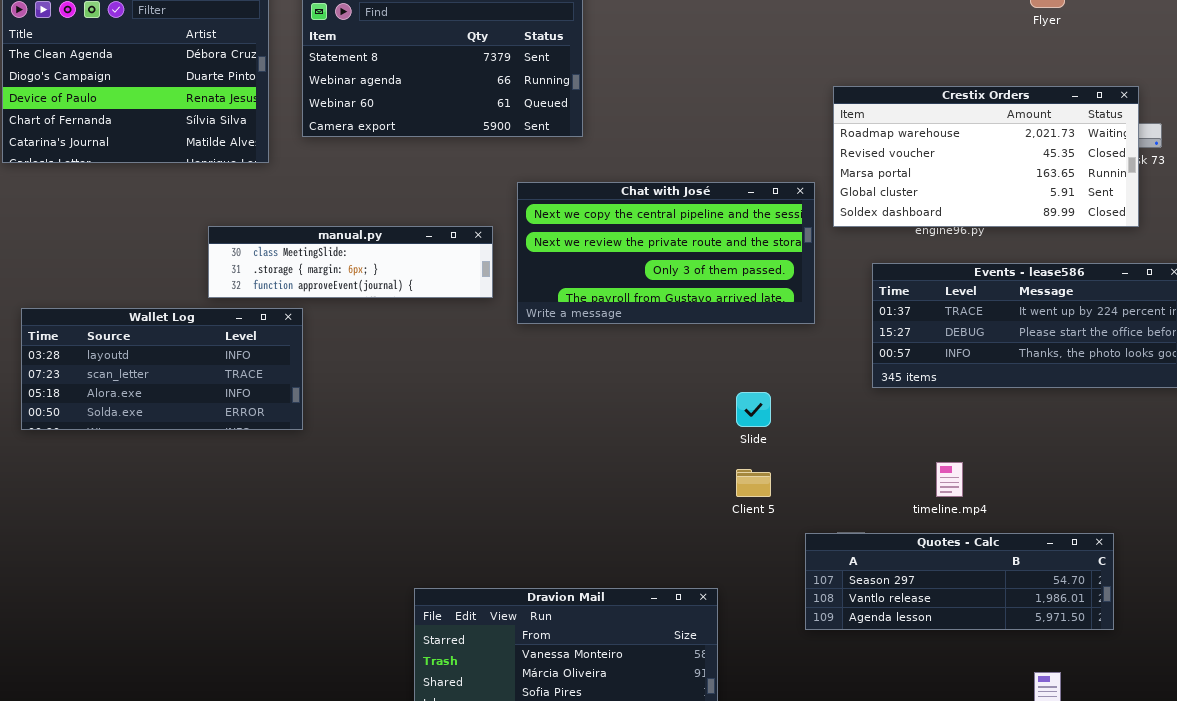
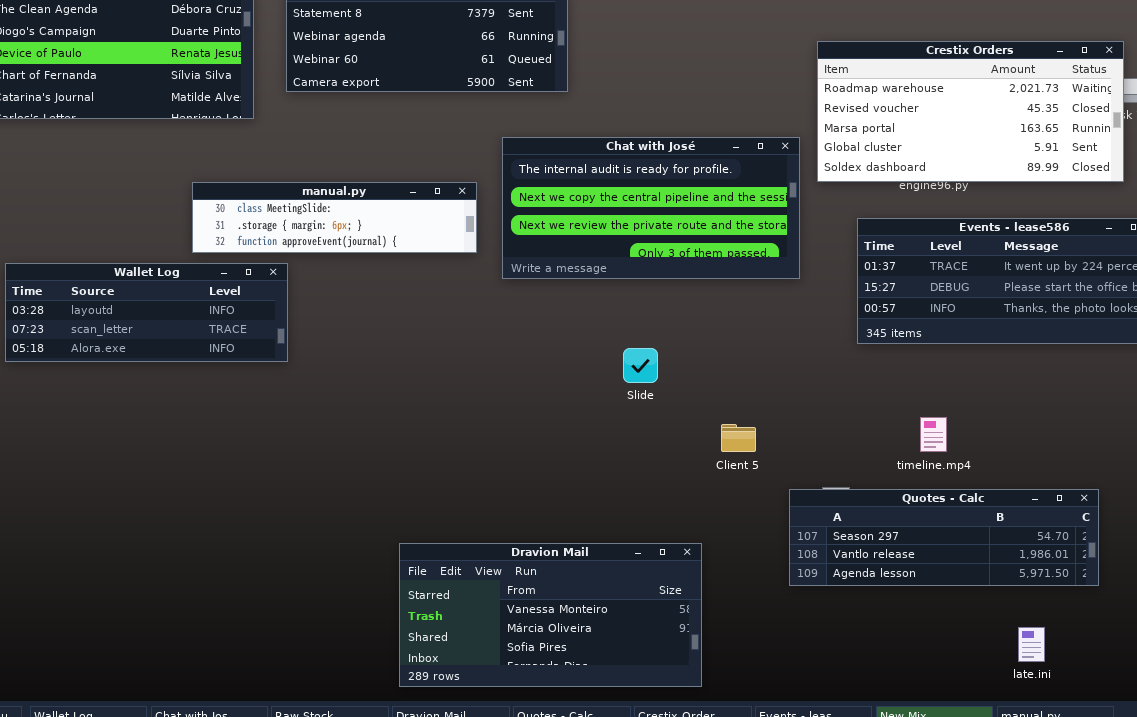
Chat with José: [517,182,815,324] -> [502,137,800,279], scrolled up 1 row
Wallet Log: [21,308,303,430] -> [5,263,288,362], resized
Slide: [736,392,771,427] -> [623,348,658,383], moved

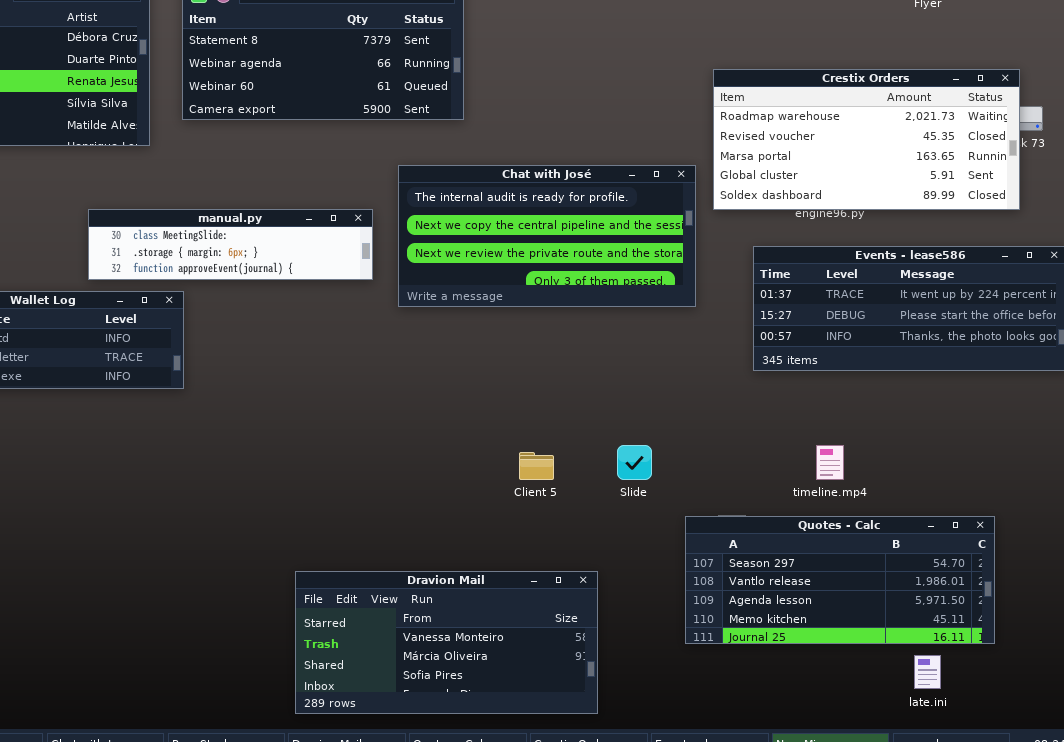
Slide: [623,348,658,383] -> [617,445,652,480], moved
Client 5: [721,424,756,452] -> [519,452,554,480], moved
Quotes - Calc: [789,489,1099,586] -> [685,516,995,644], resized

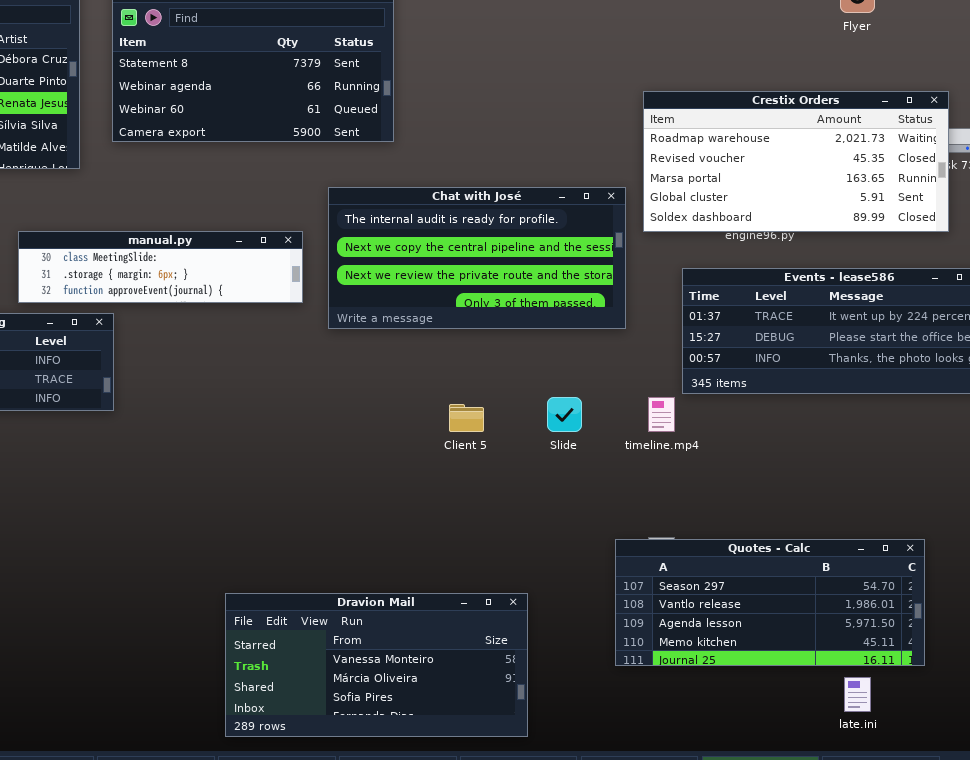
Slide: [617,445,652,480] -> [547,397,582,432], moved
timeline.mp4: [816,445,844,480] -> [648,397,675,432], moved
Client 5: [519,452,554,480] -> [449,404,484,432], moved

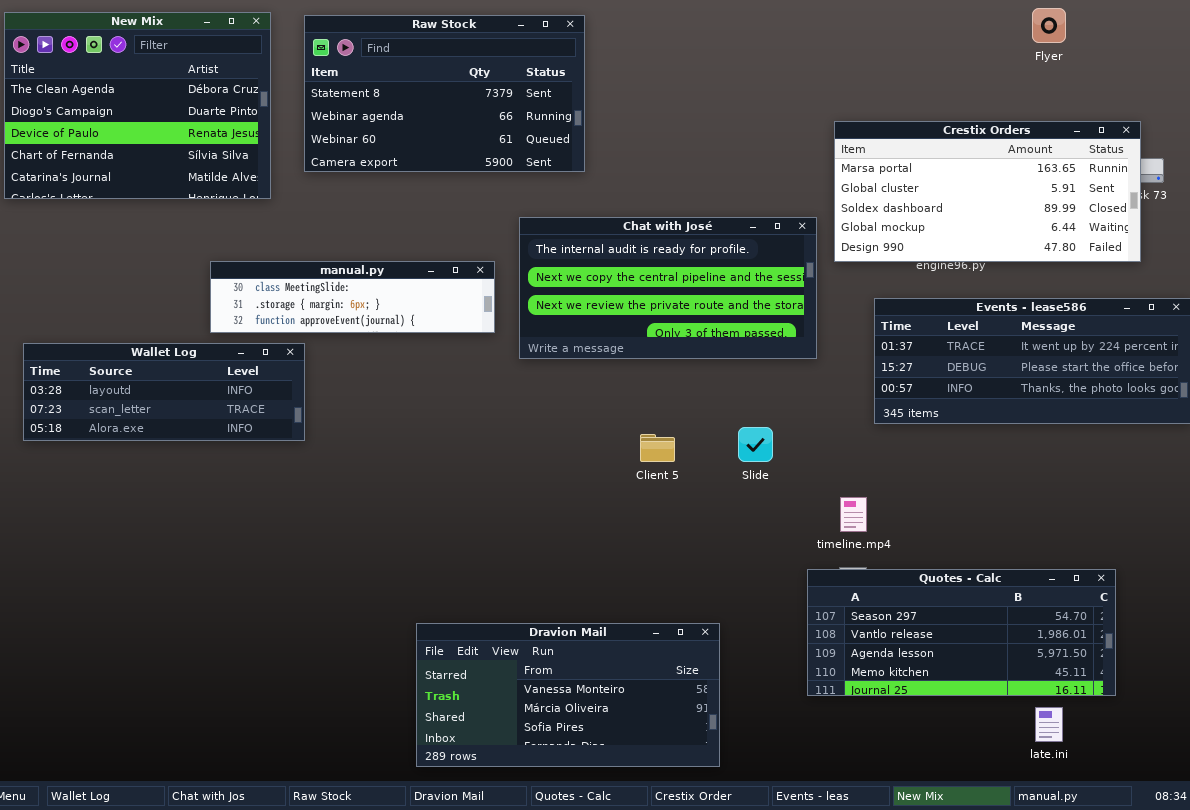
Crestix Orders: [643,91,949,232] -> [834,121,1141,262], scrolled down 2 rows
timeline.mp4: [648,397,675,432] -> [840,497,867,532], moved

